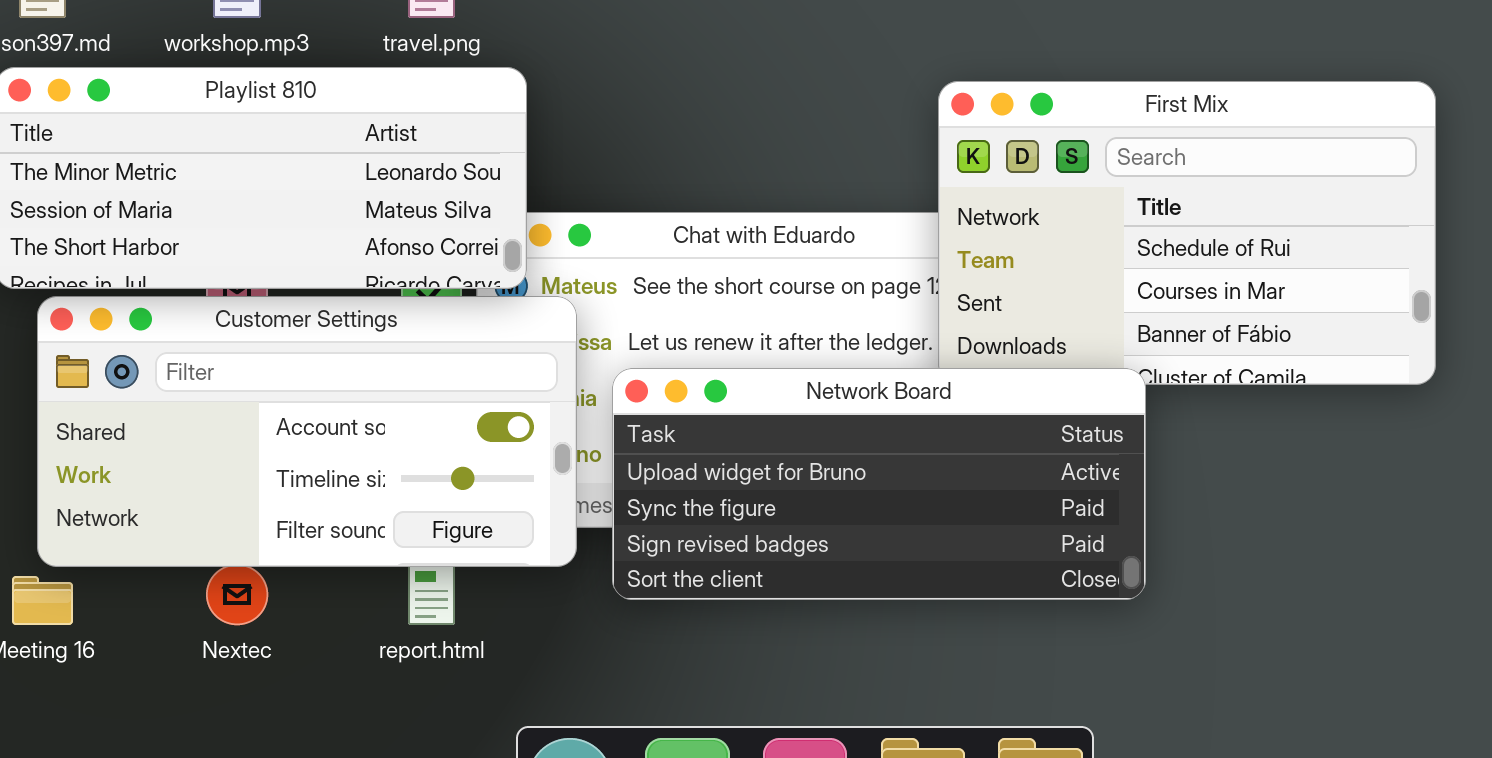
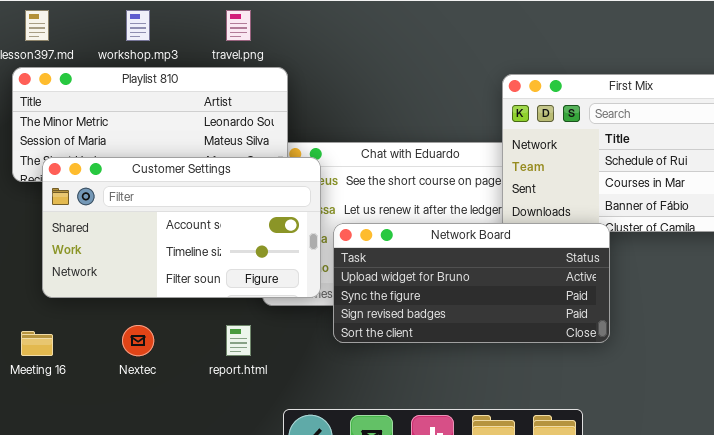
Customer Settings: [37,296,577,567] -> [42,157,321,298], moved

